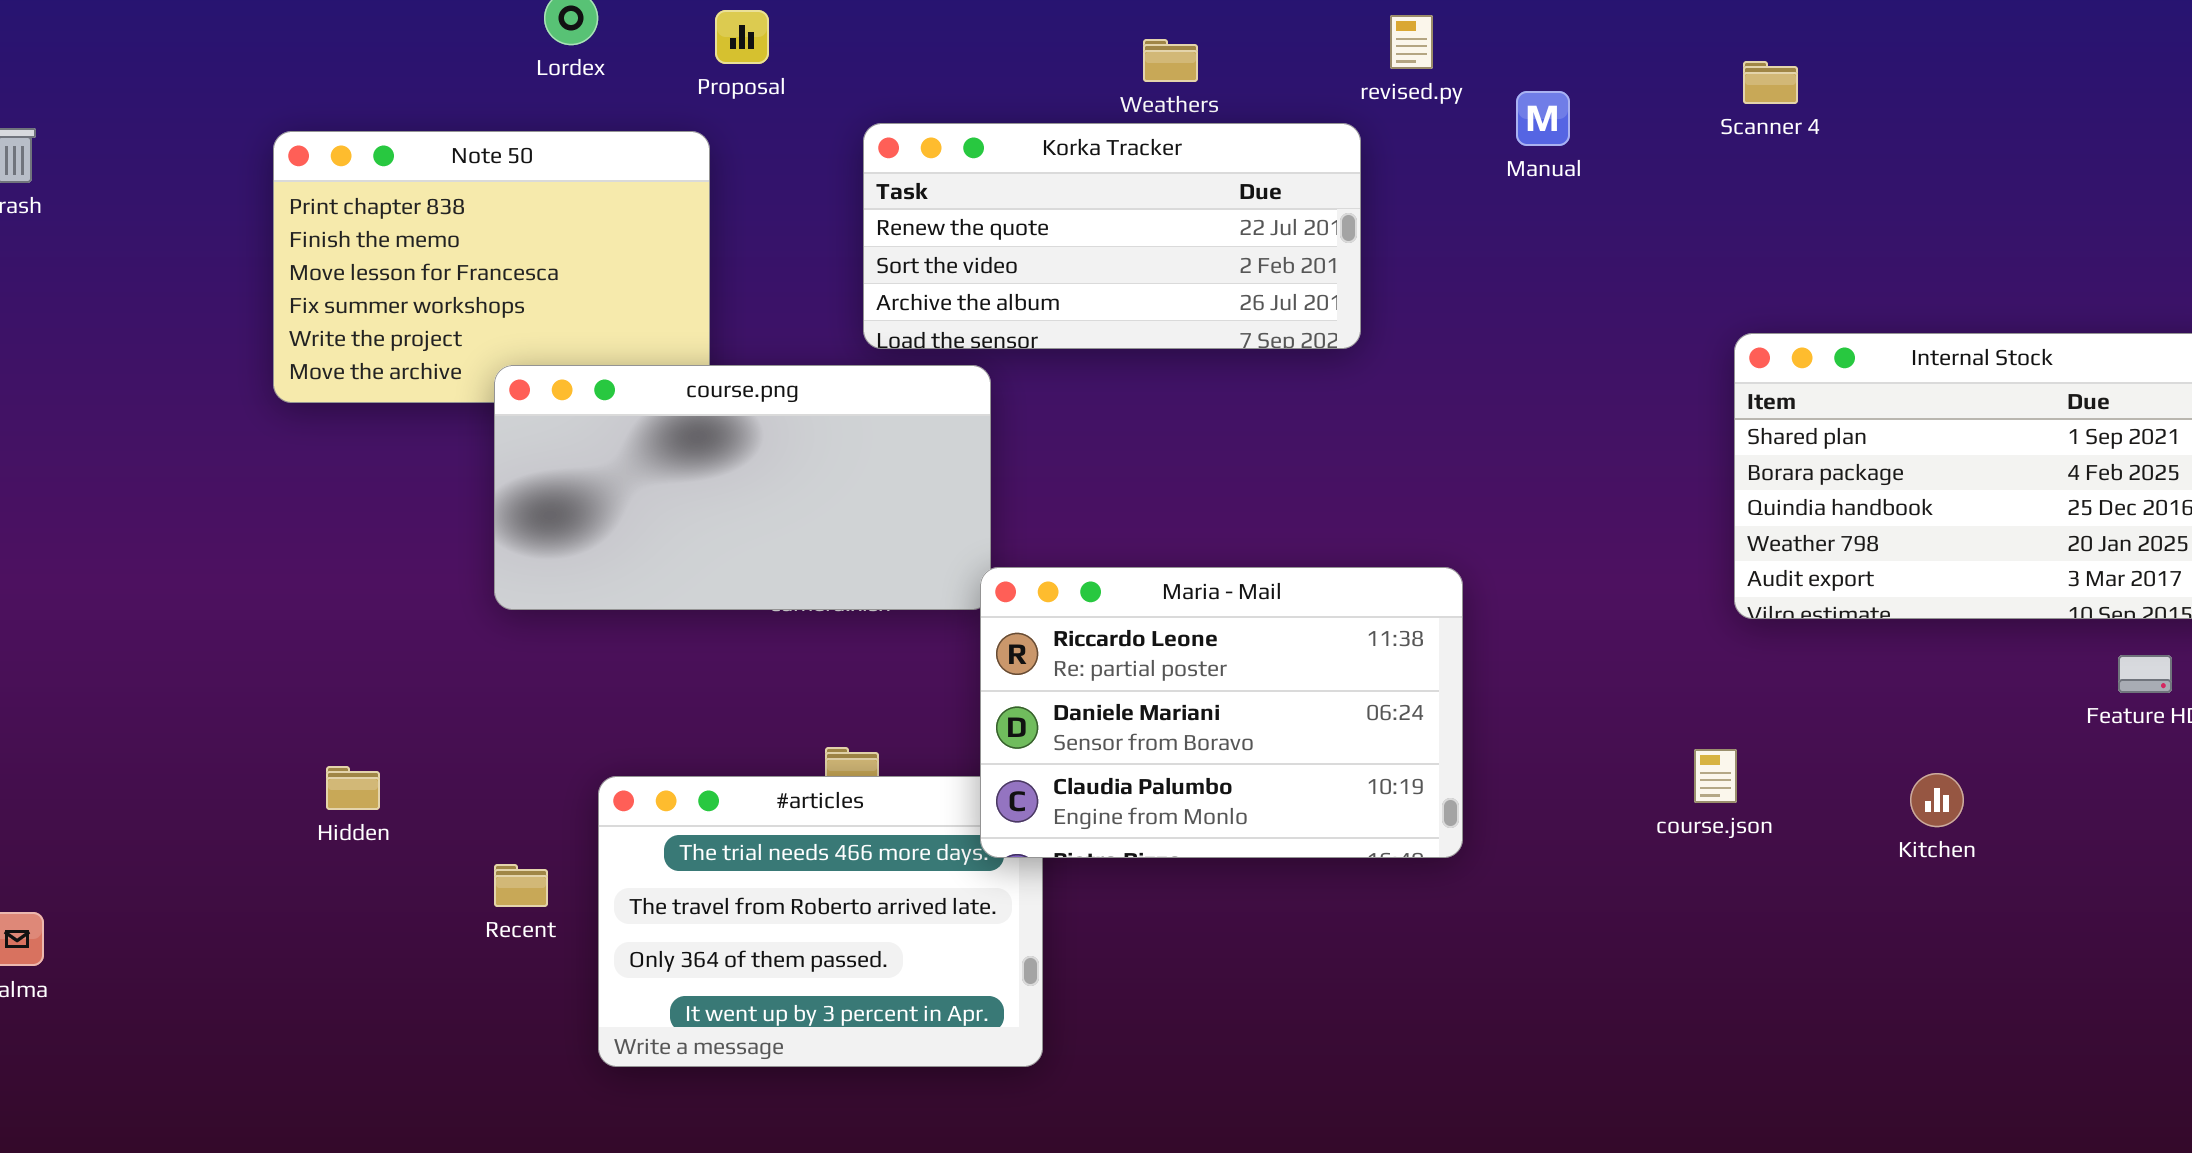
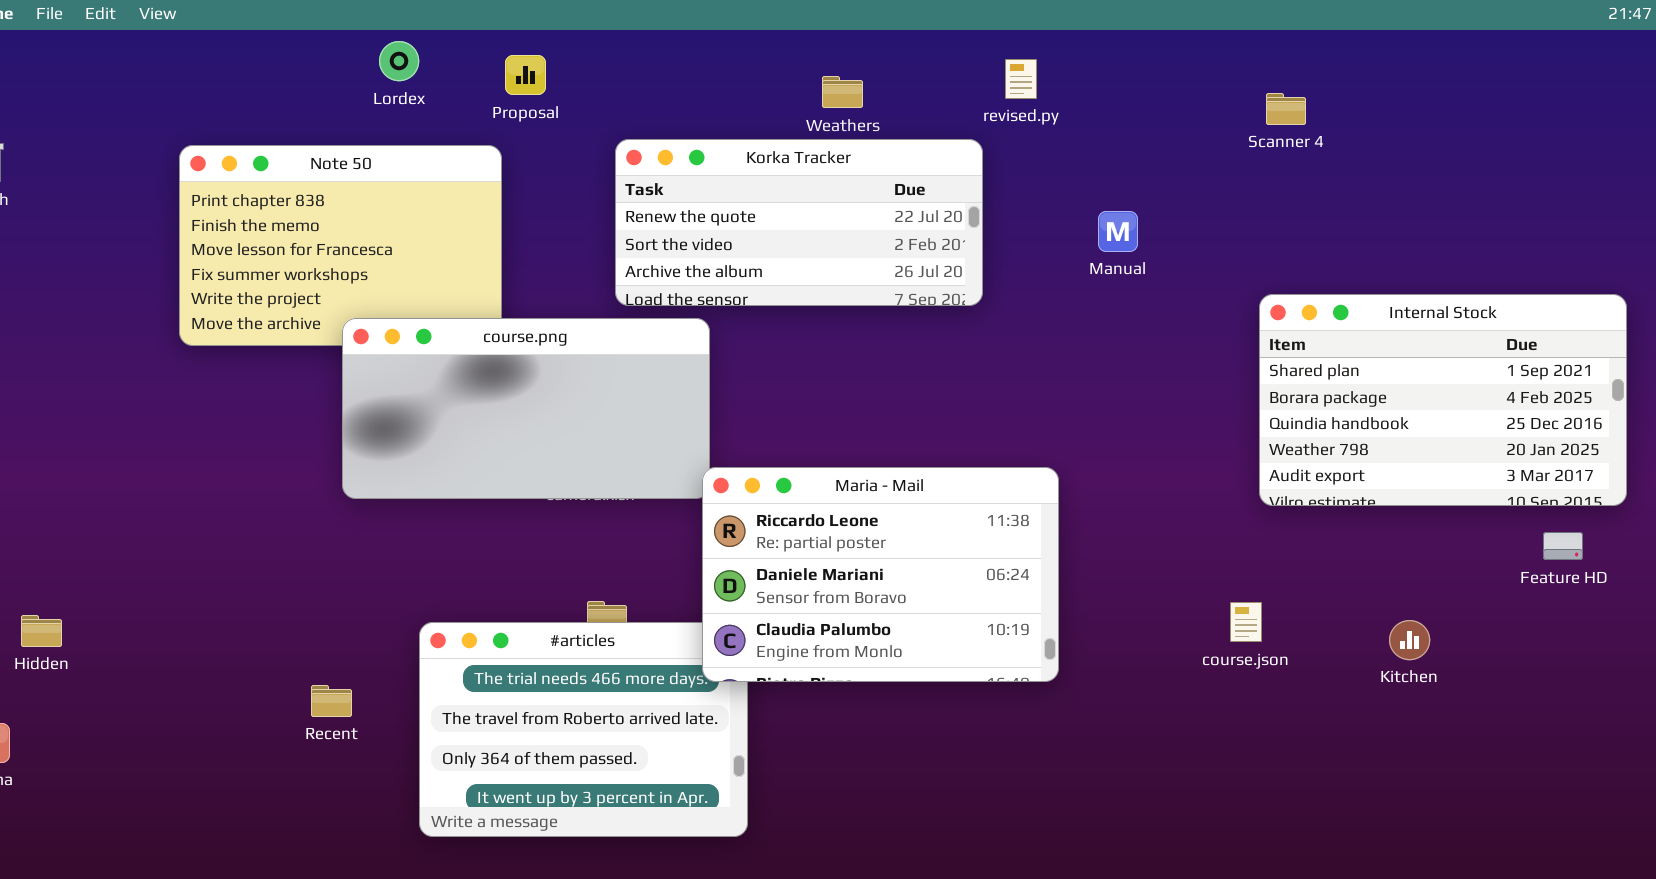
Manual: [1516,91,1570,146] -> [1098,211,1138,252], moved
Hidden: [326,766,380,810] -> [21,615,62,647], moved
Recent: [494,864,548,907] -> [311,685,352,717], moved

